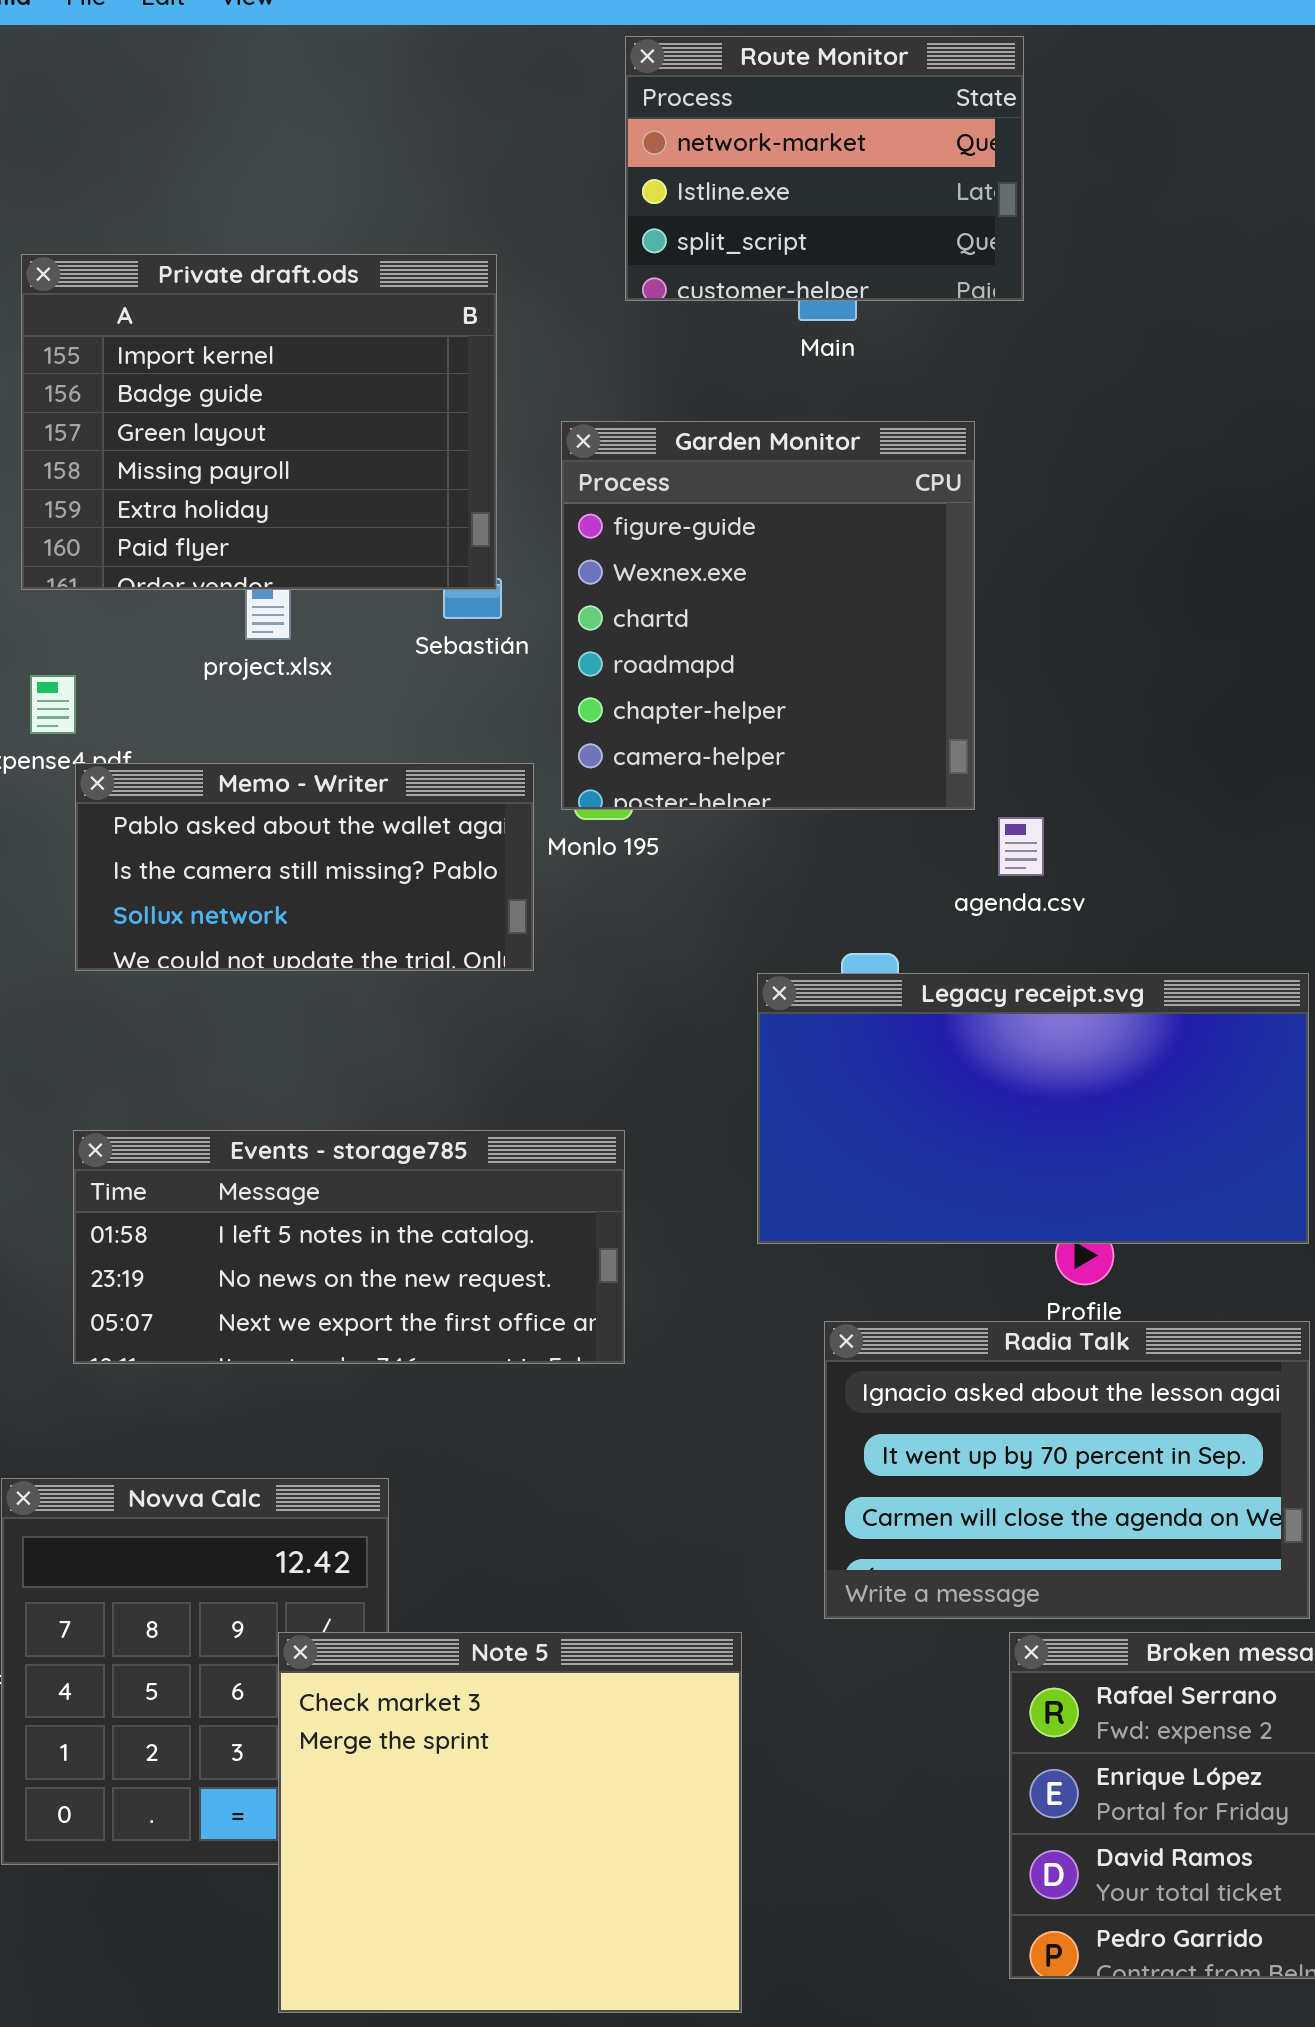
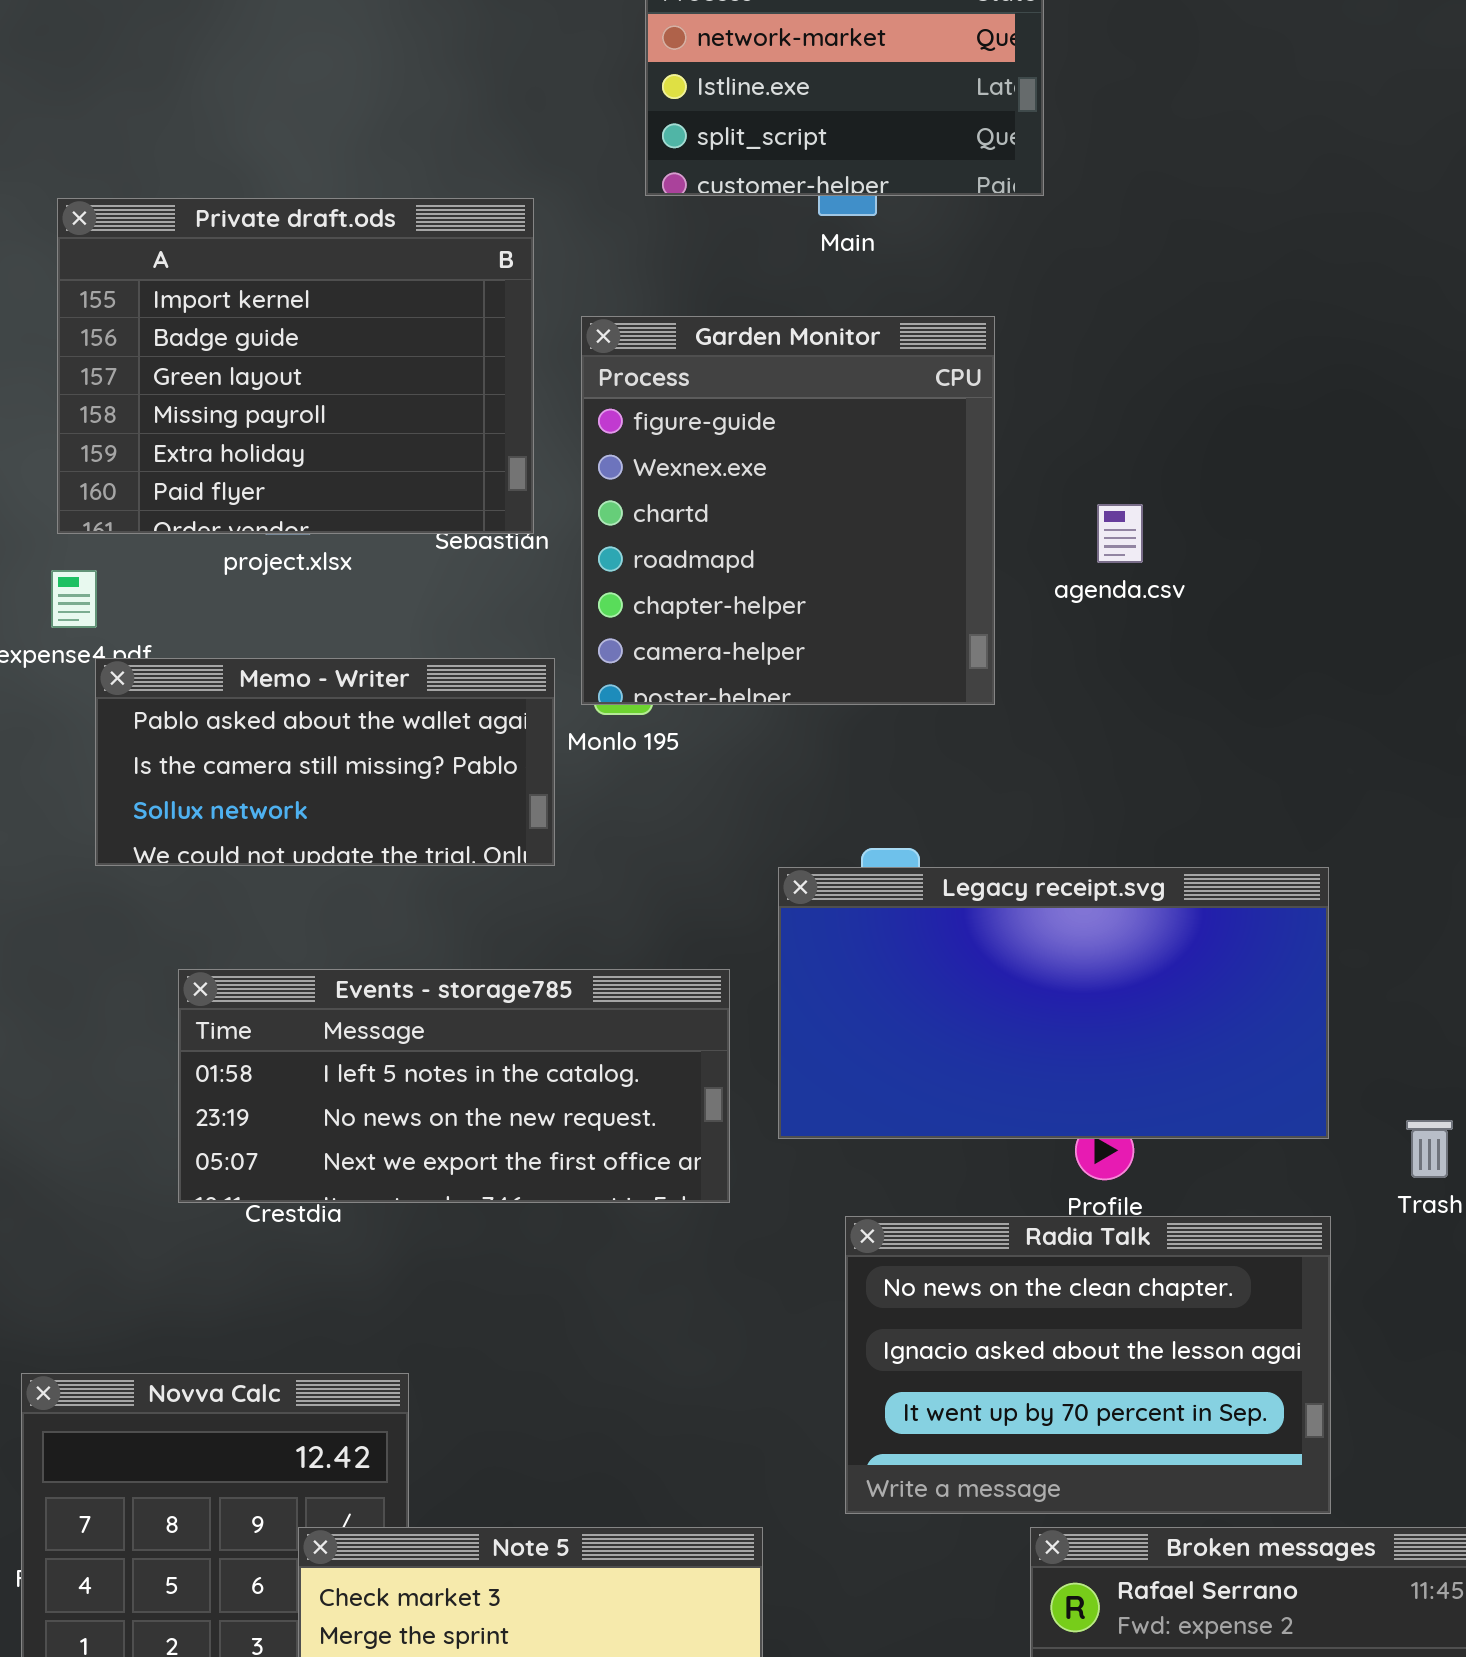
Private draft.ods: [21,254,497,590] -> [57,198,534,534], moved
agenda.csv: [998,817,1044,876] -> [1097,504,1143,563], moved
Events - storage785: [73,1130,625,1364] -> [178,969,730,1203], moved
Radia Talk: [824,1321,1310,1619] -> [845,1216,1331,1514], scrolled up 1 row

